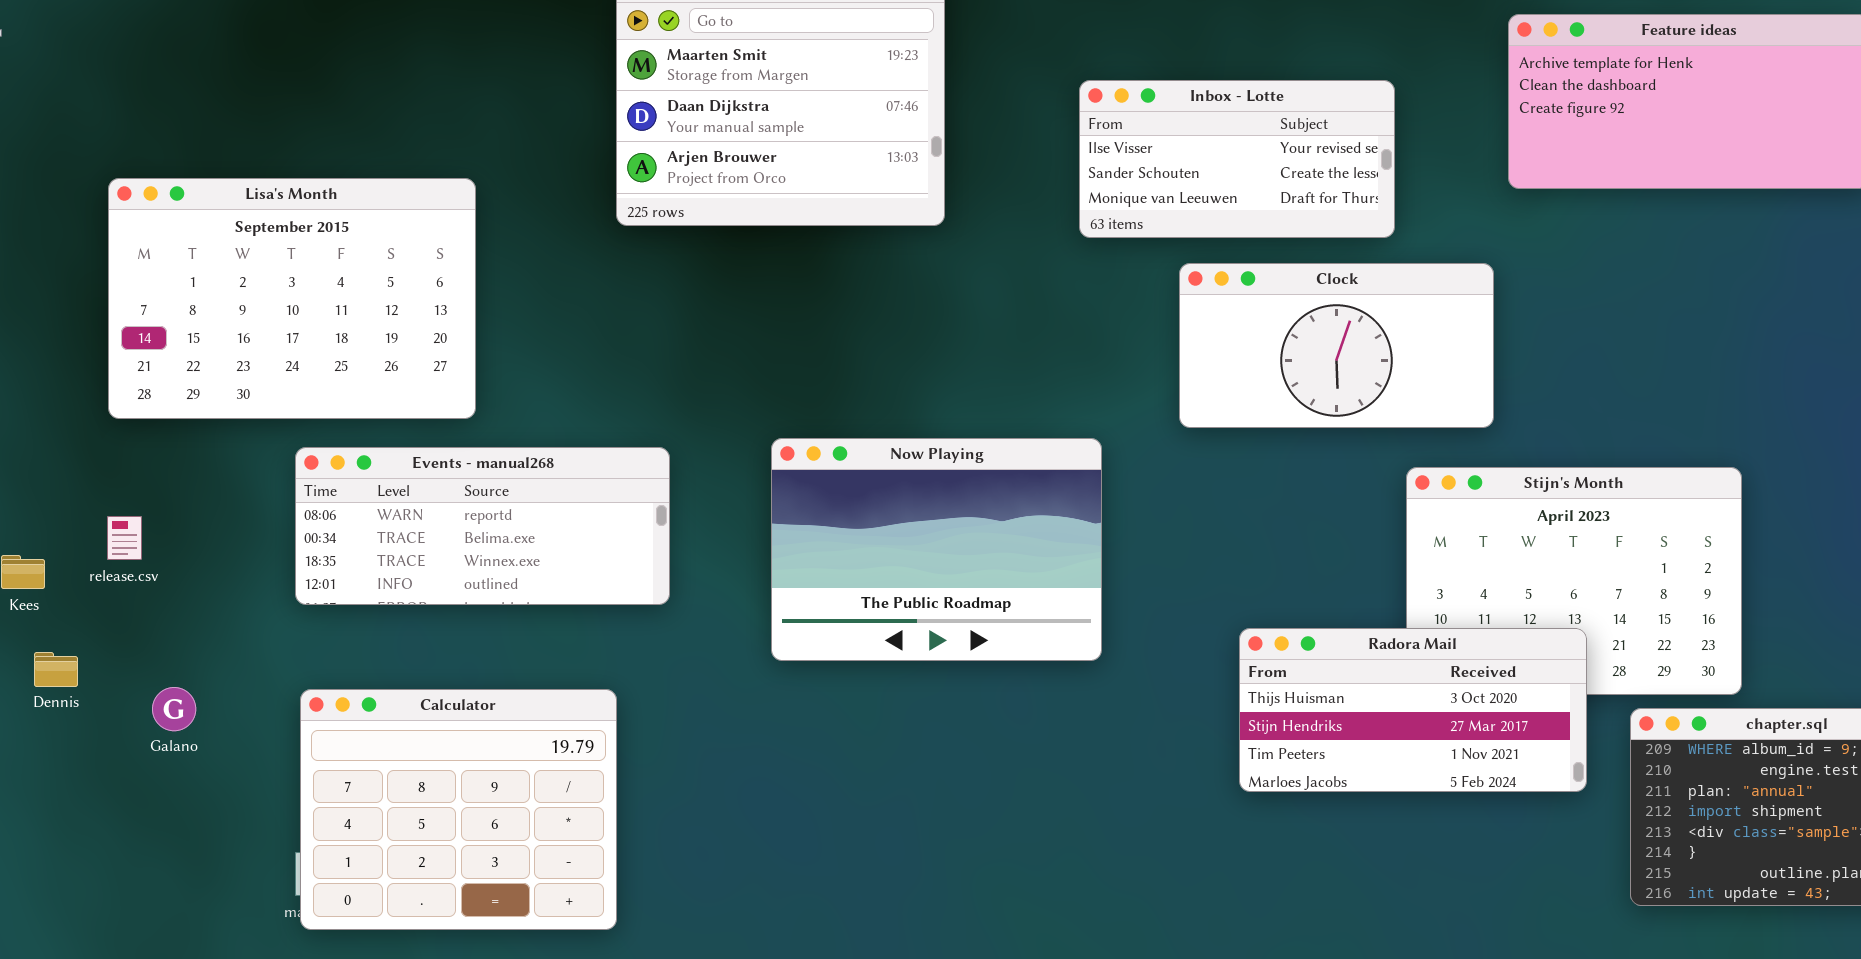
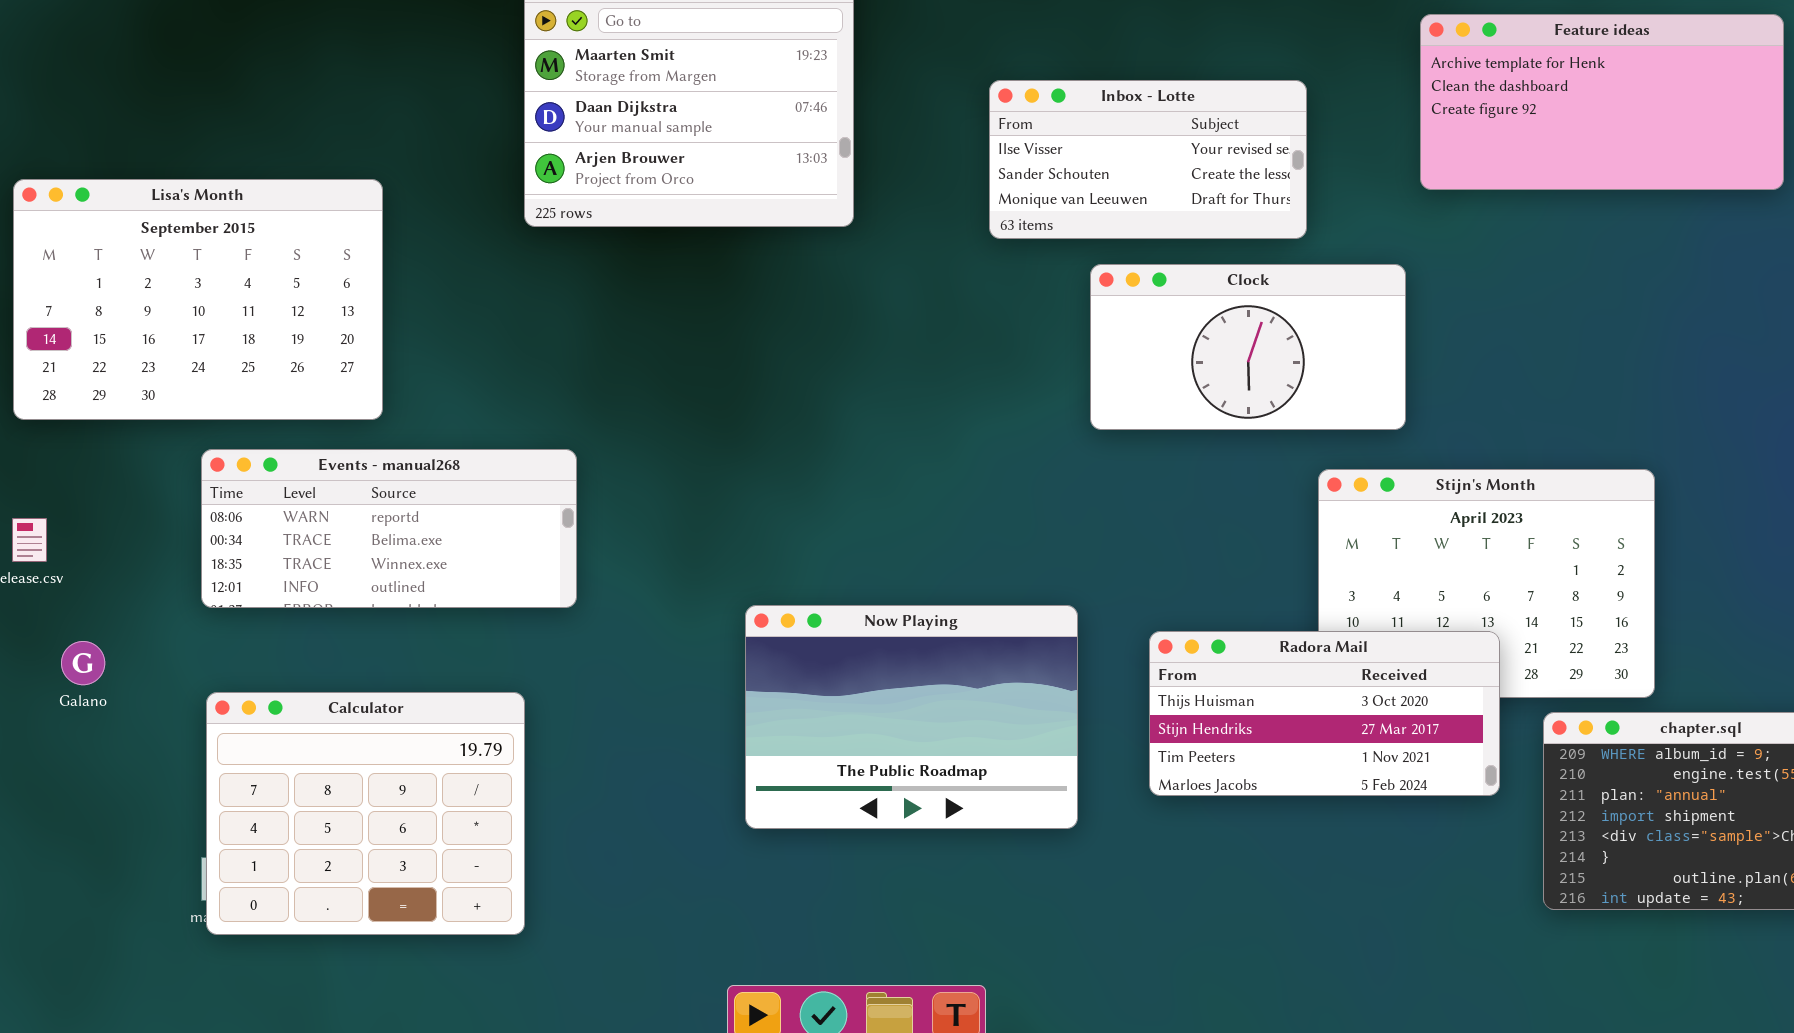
Now Playing: [771,438,1102,661] -> [745,605,1078,829], moved
Galano: [152,687,196,731] -> [61,641,105,685], moved

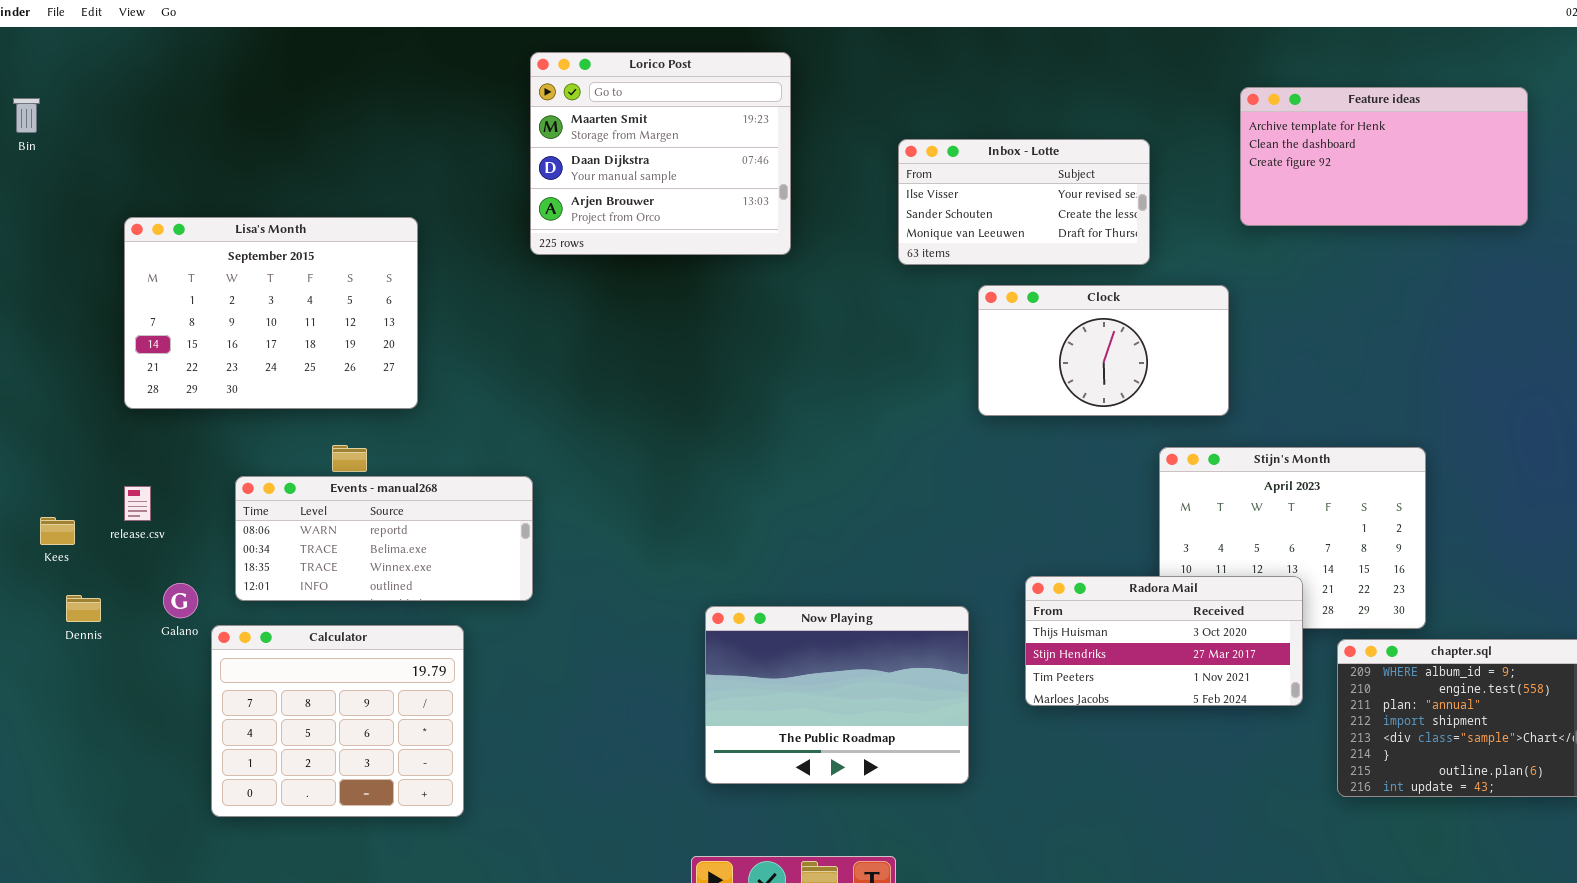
Events - manual268: [201,449,577,608] -> [235,476,533,601], moved
Now Playing: [745,605,1078,829] -> [705,606,969,784], moved
Calculator: [206,692,525,935] -> [211,625,464,817], moved

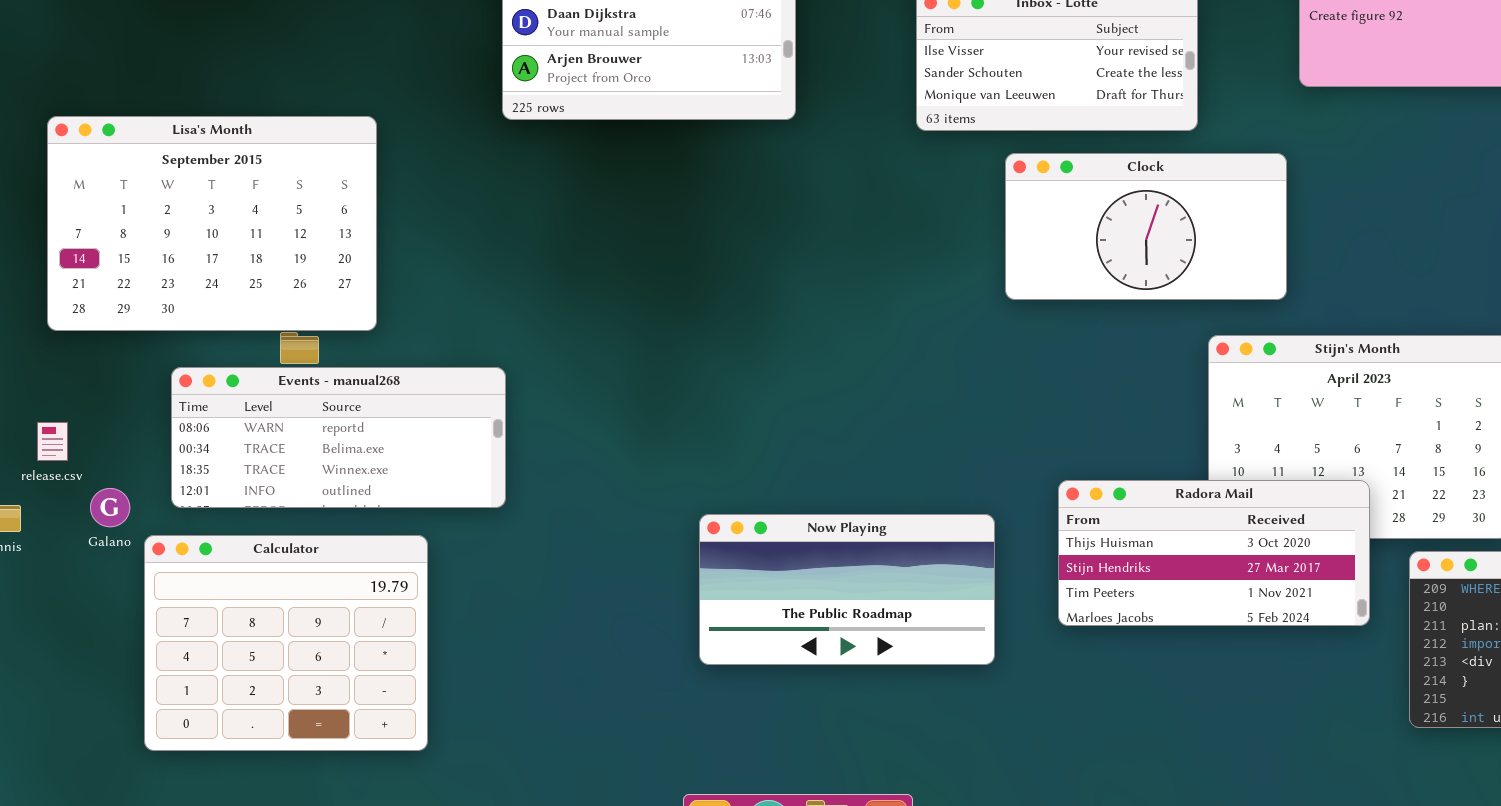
Lisa's Month: [124,217,418,409] -> [47,116,377,331], moved
release.csv: [124,486,151,521] -> [37,422,68,461], moved
Now Playing: [705,606,969,784] -> [699,514,995,665], resized

